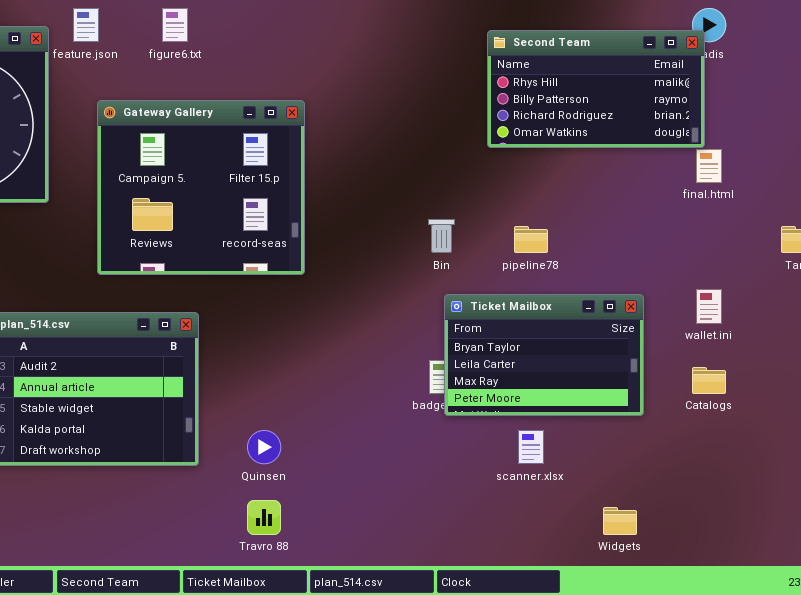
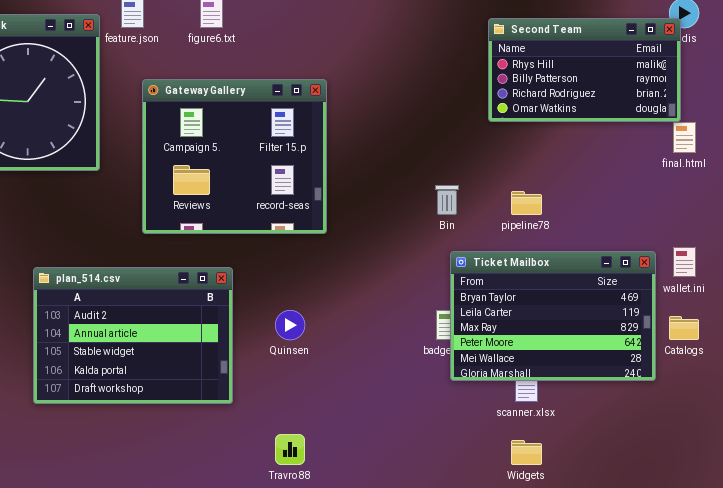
Ticket Mailbox: [444,294,644,416] -> [450,251,656,381], resized
Quinsen: [247,430,281,464] -> [275,310,305,340], moved
Widgets: [603,507,637,535] -> [511,440,542,465], moved

